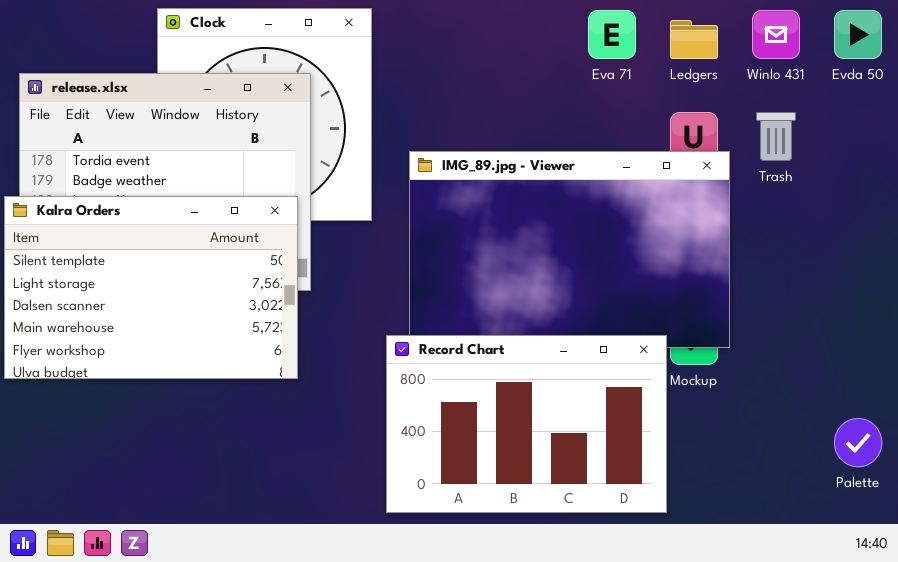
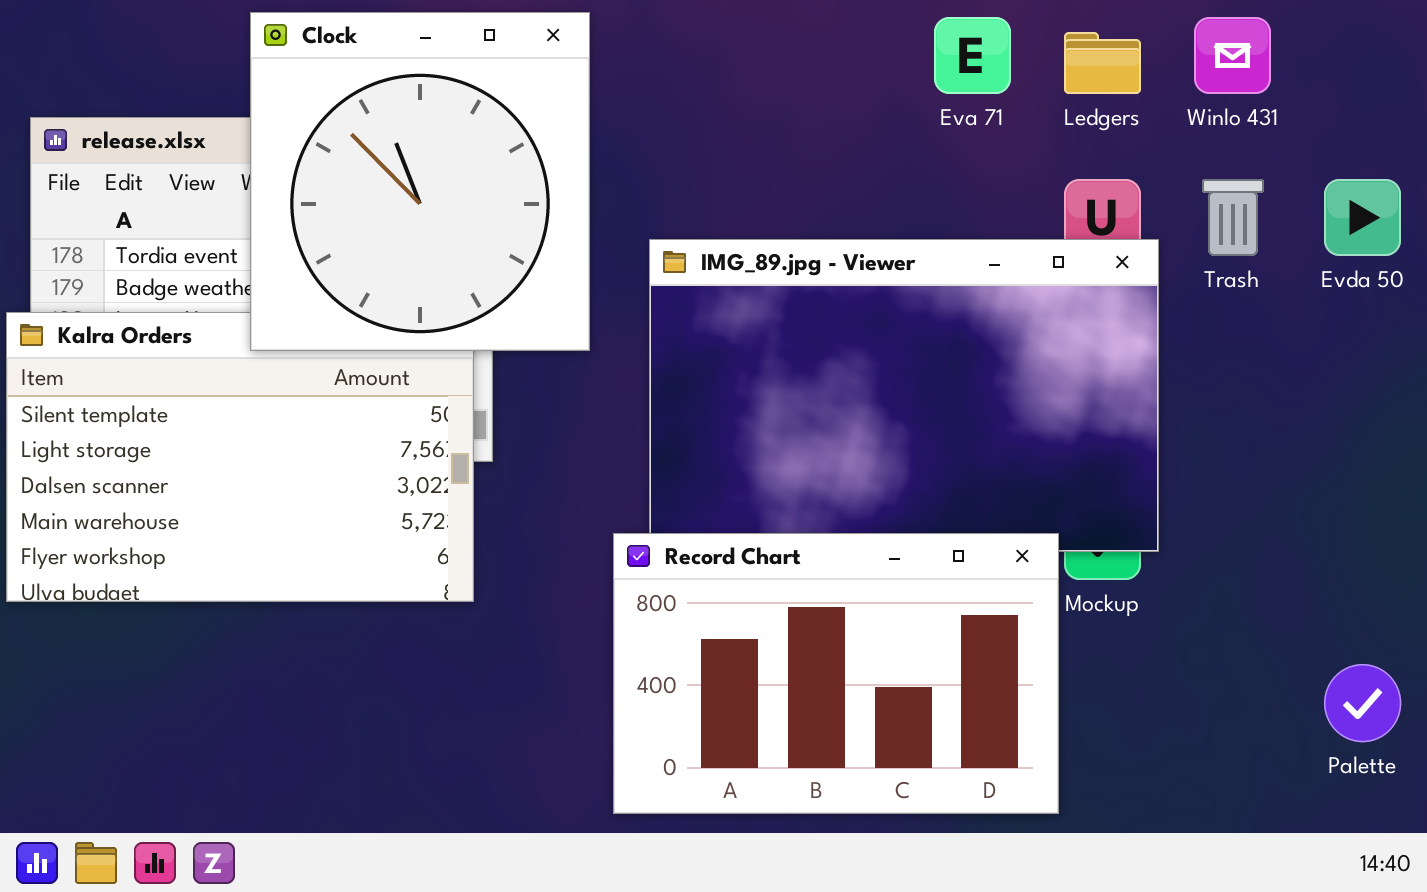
Clock: [157,8,372,221] -> [250,12,590,351], raised
Evda 50: [834,10,882,59] -> [1324,179,1401,256], moved

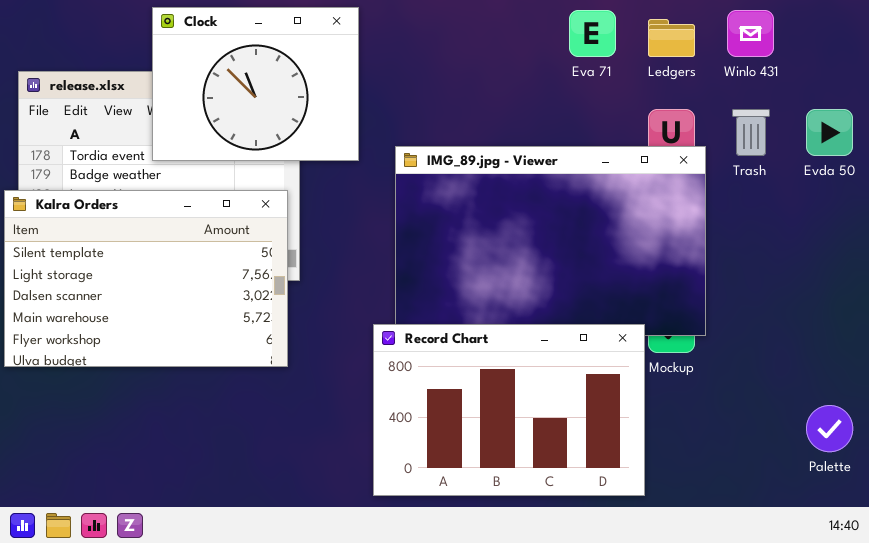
Clock: [250,12,590,351] -> [152,7,359,161], resized

